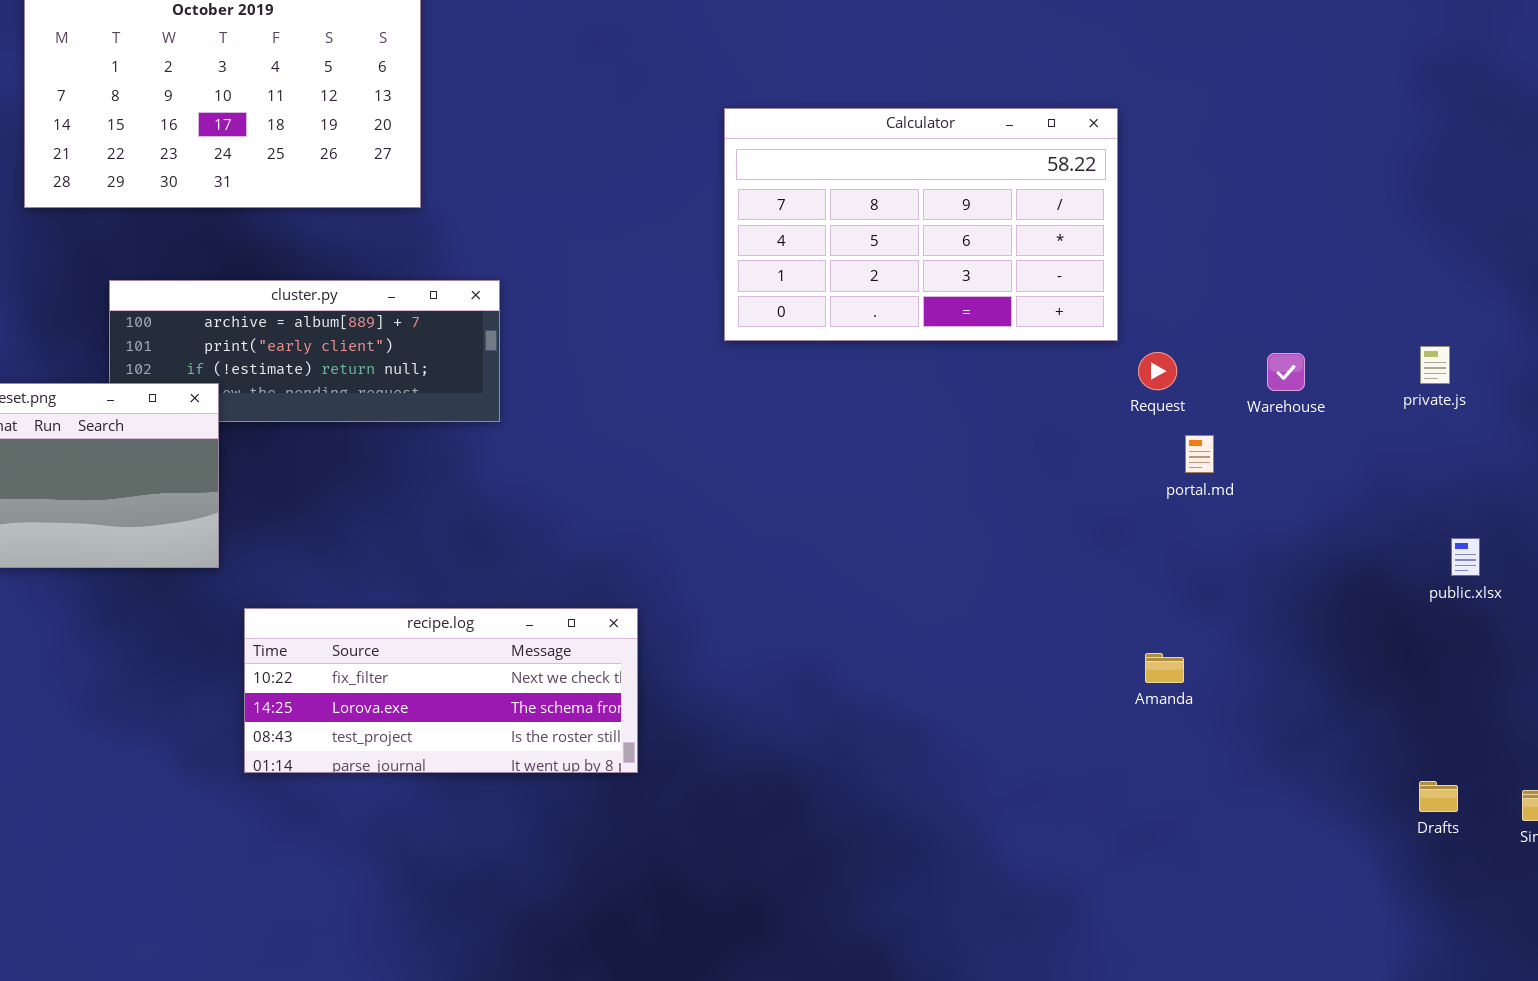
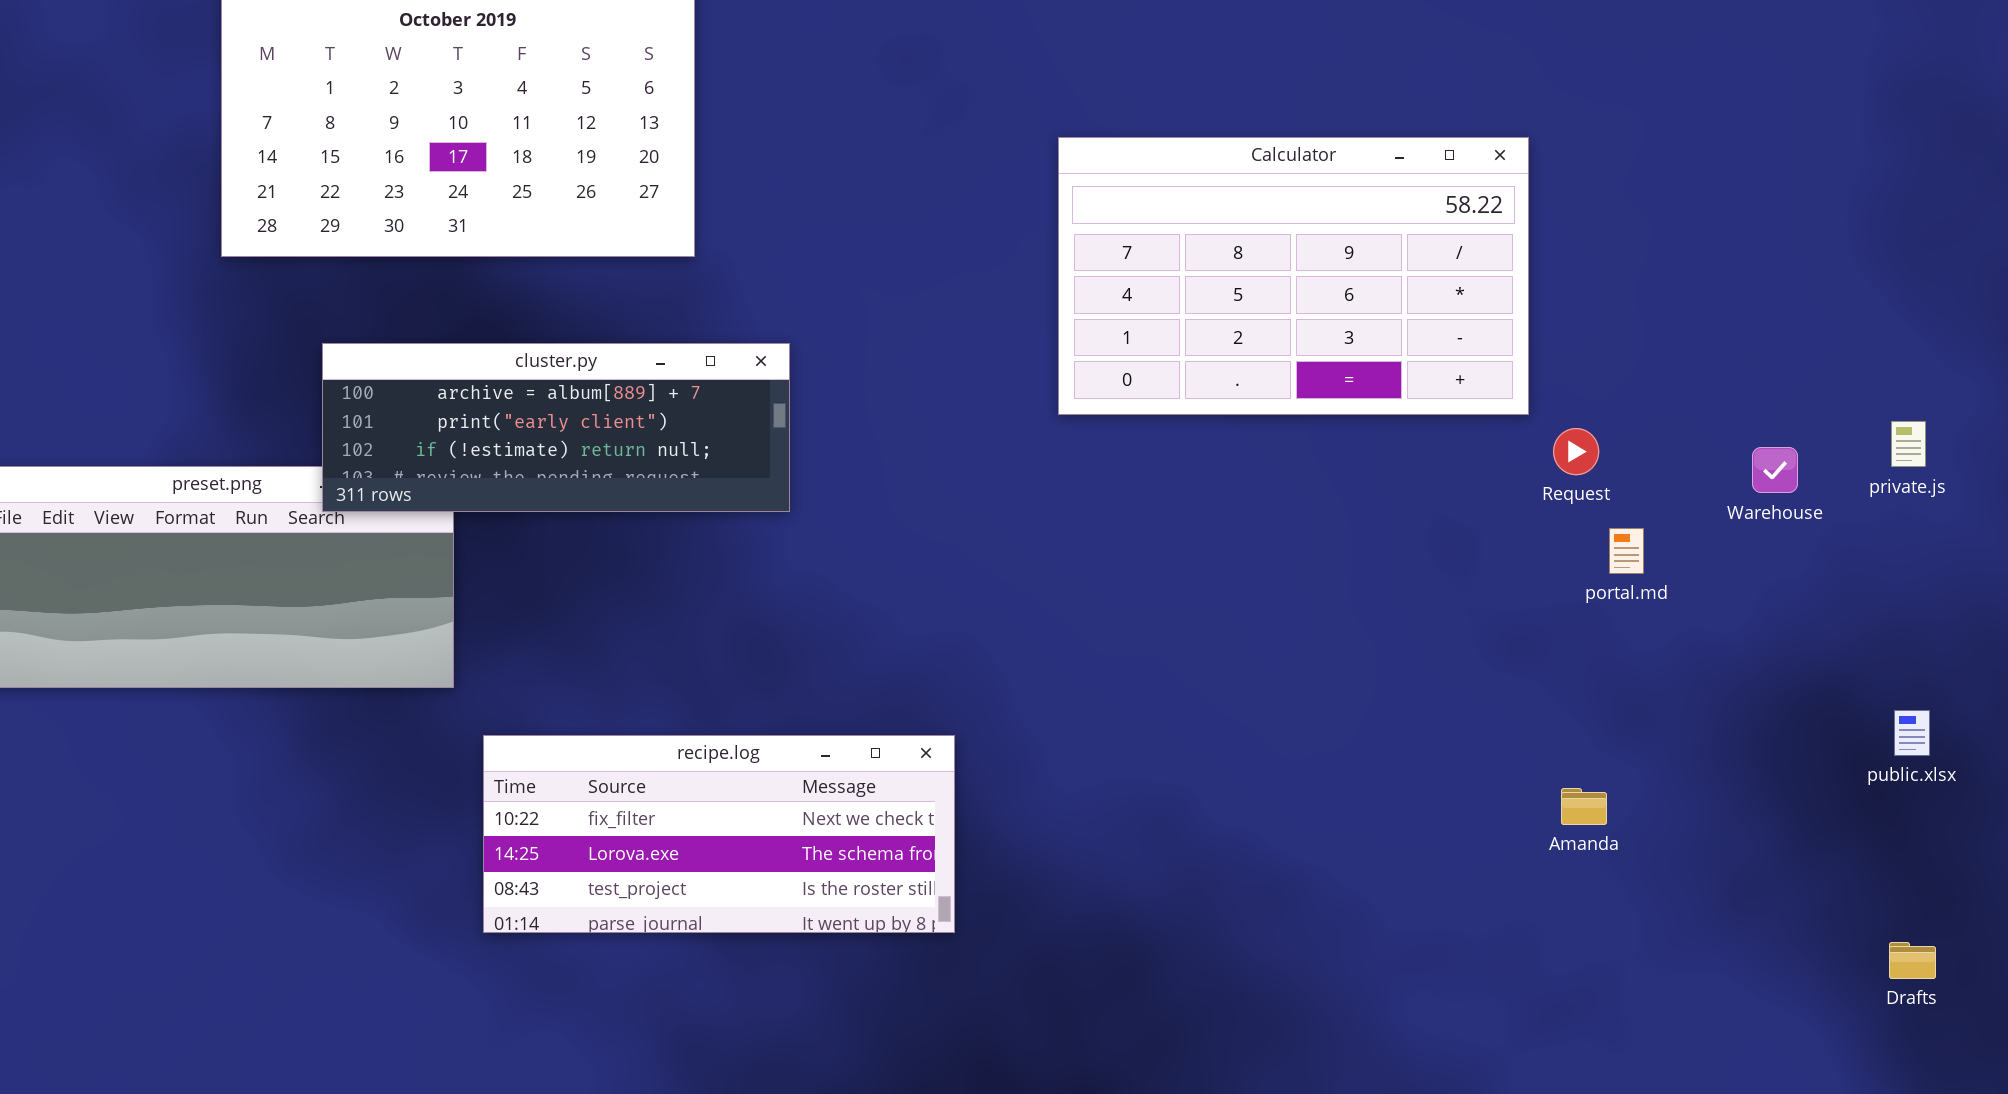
cluster.py: [109,280,500,422] -> [322,343,790,512], raised
Warehouse: [1267,353,1305,391] -> [1752,447,1798,493], moved
public.xlsx: [1451,538,1480,576] -> [1894,710,1930,756], moved

